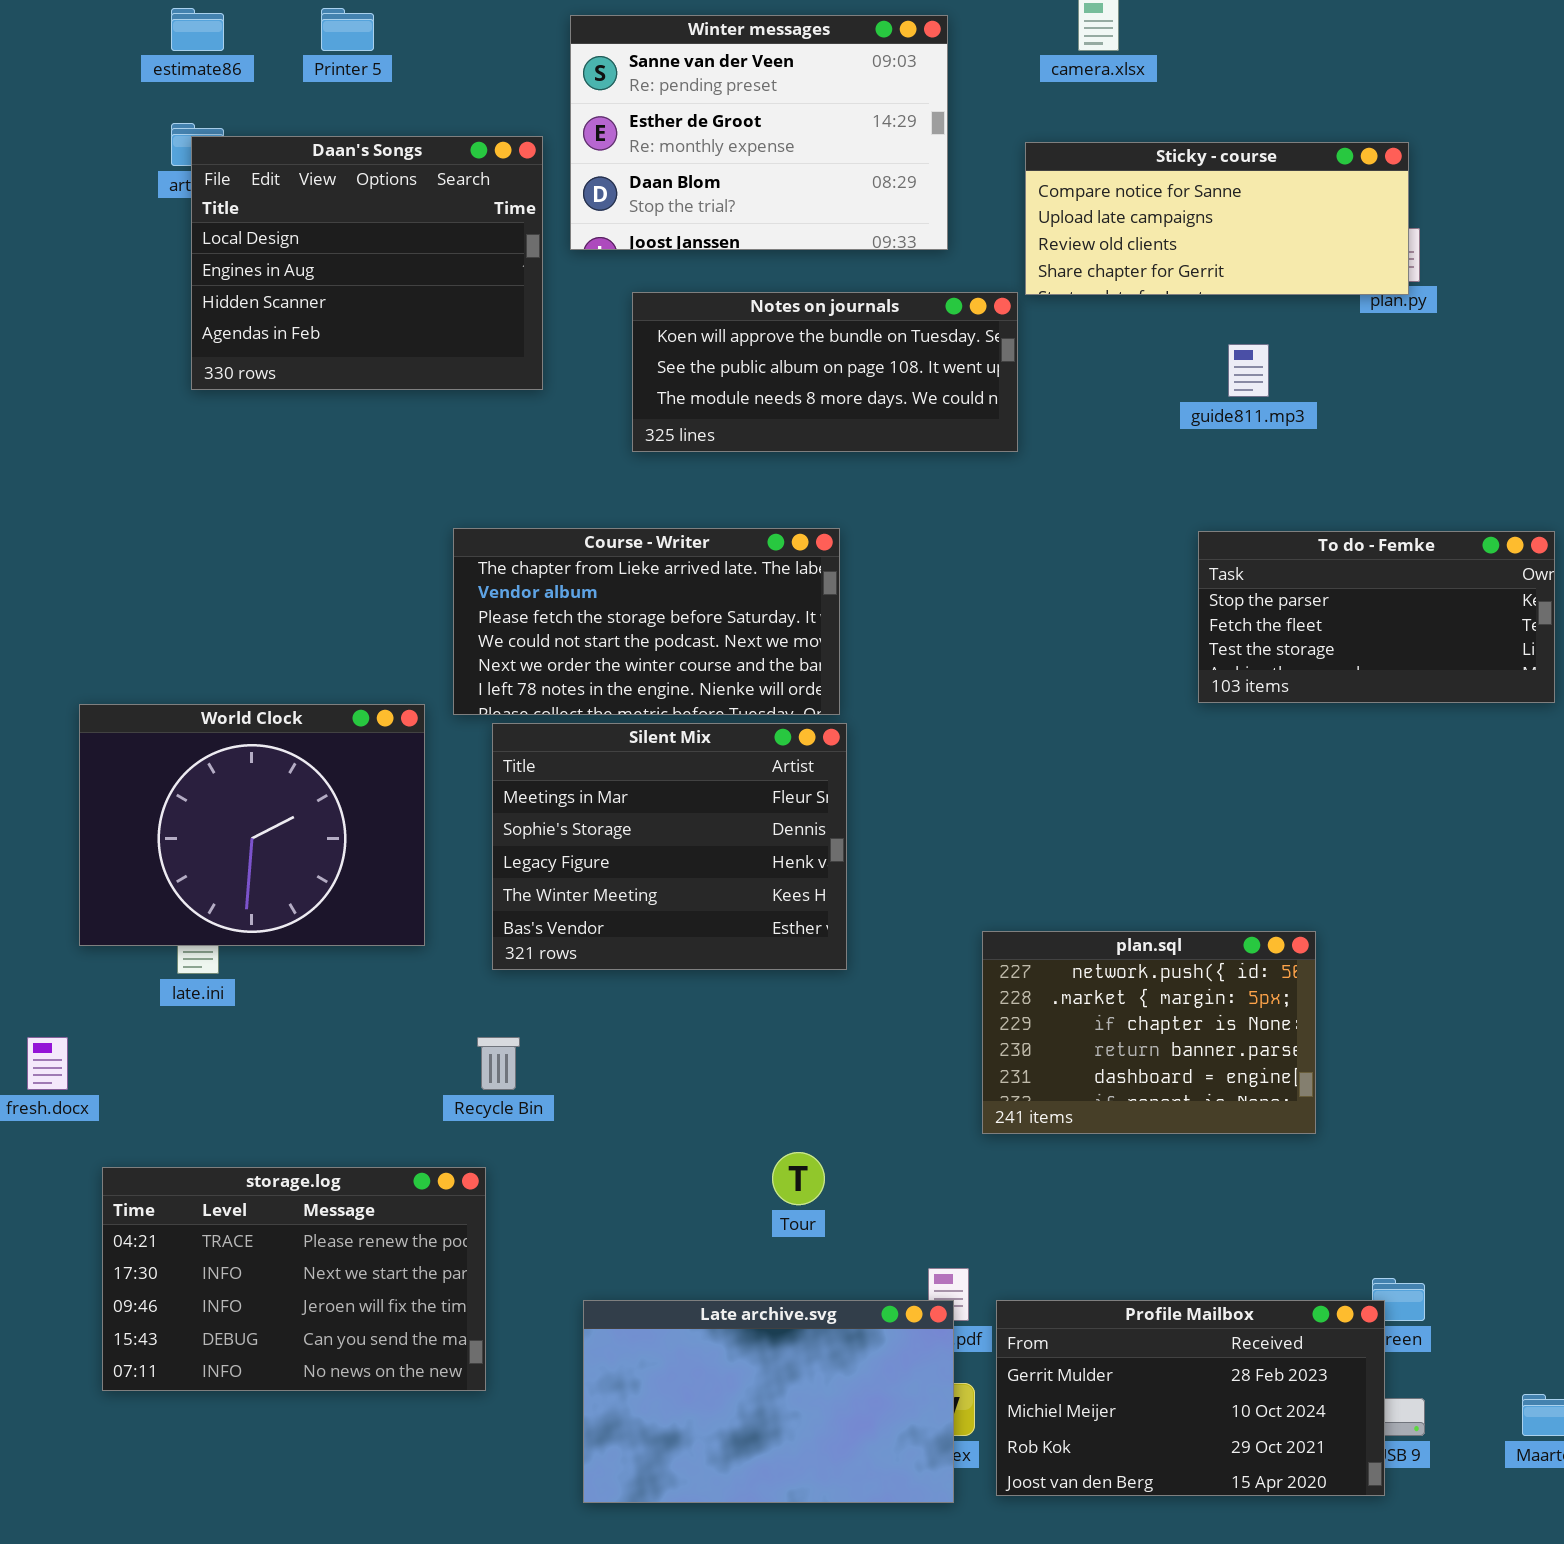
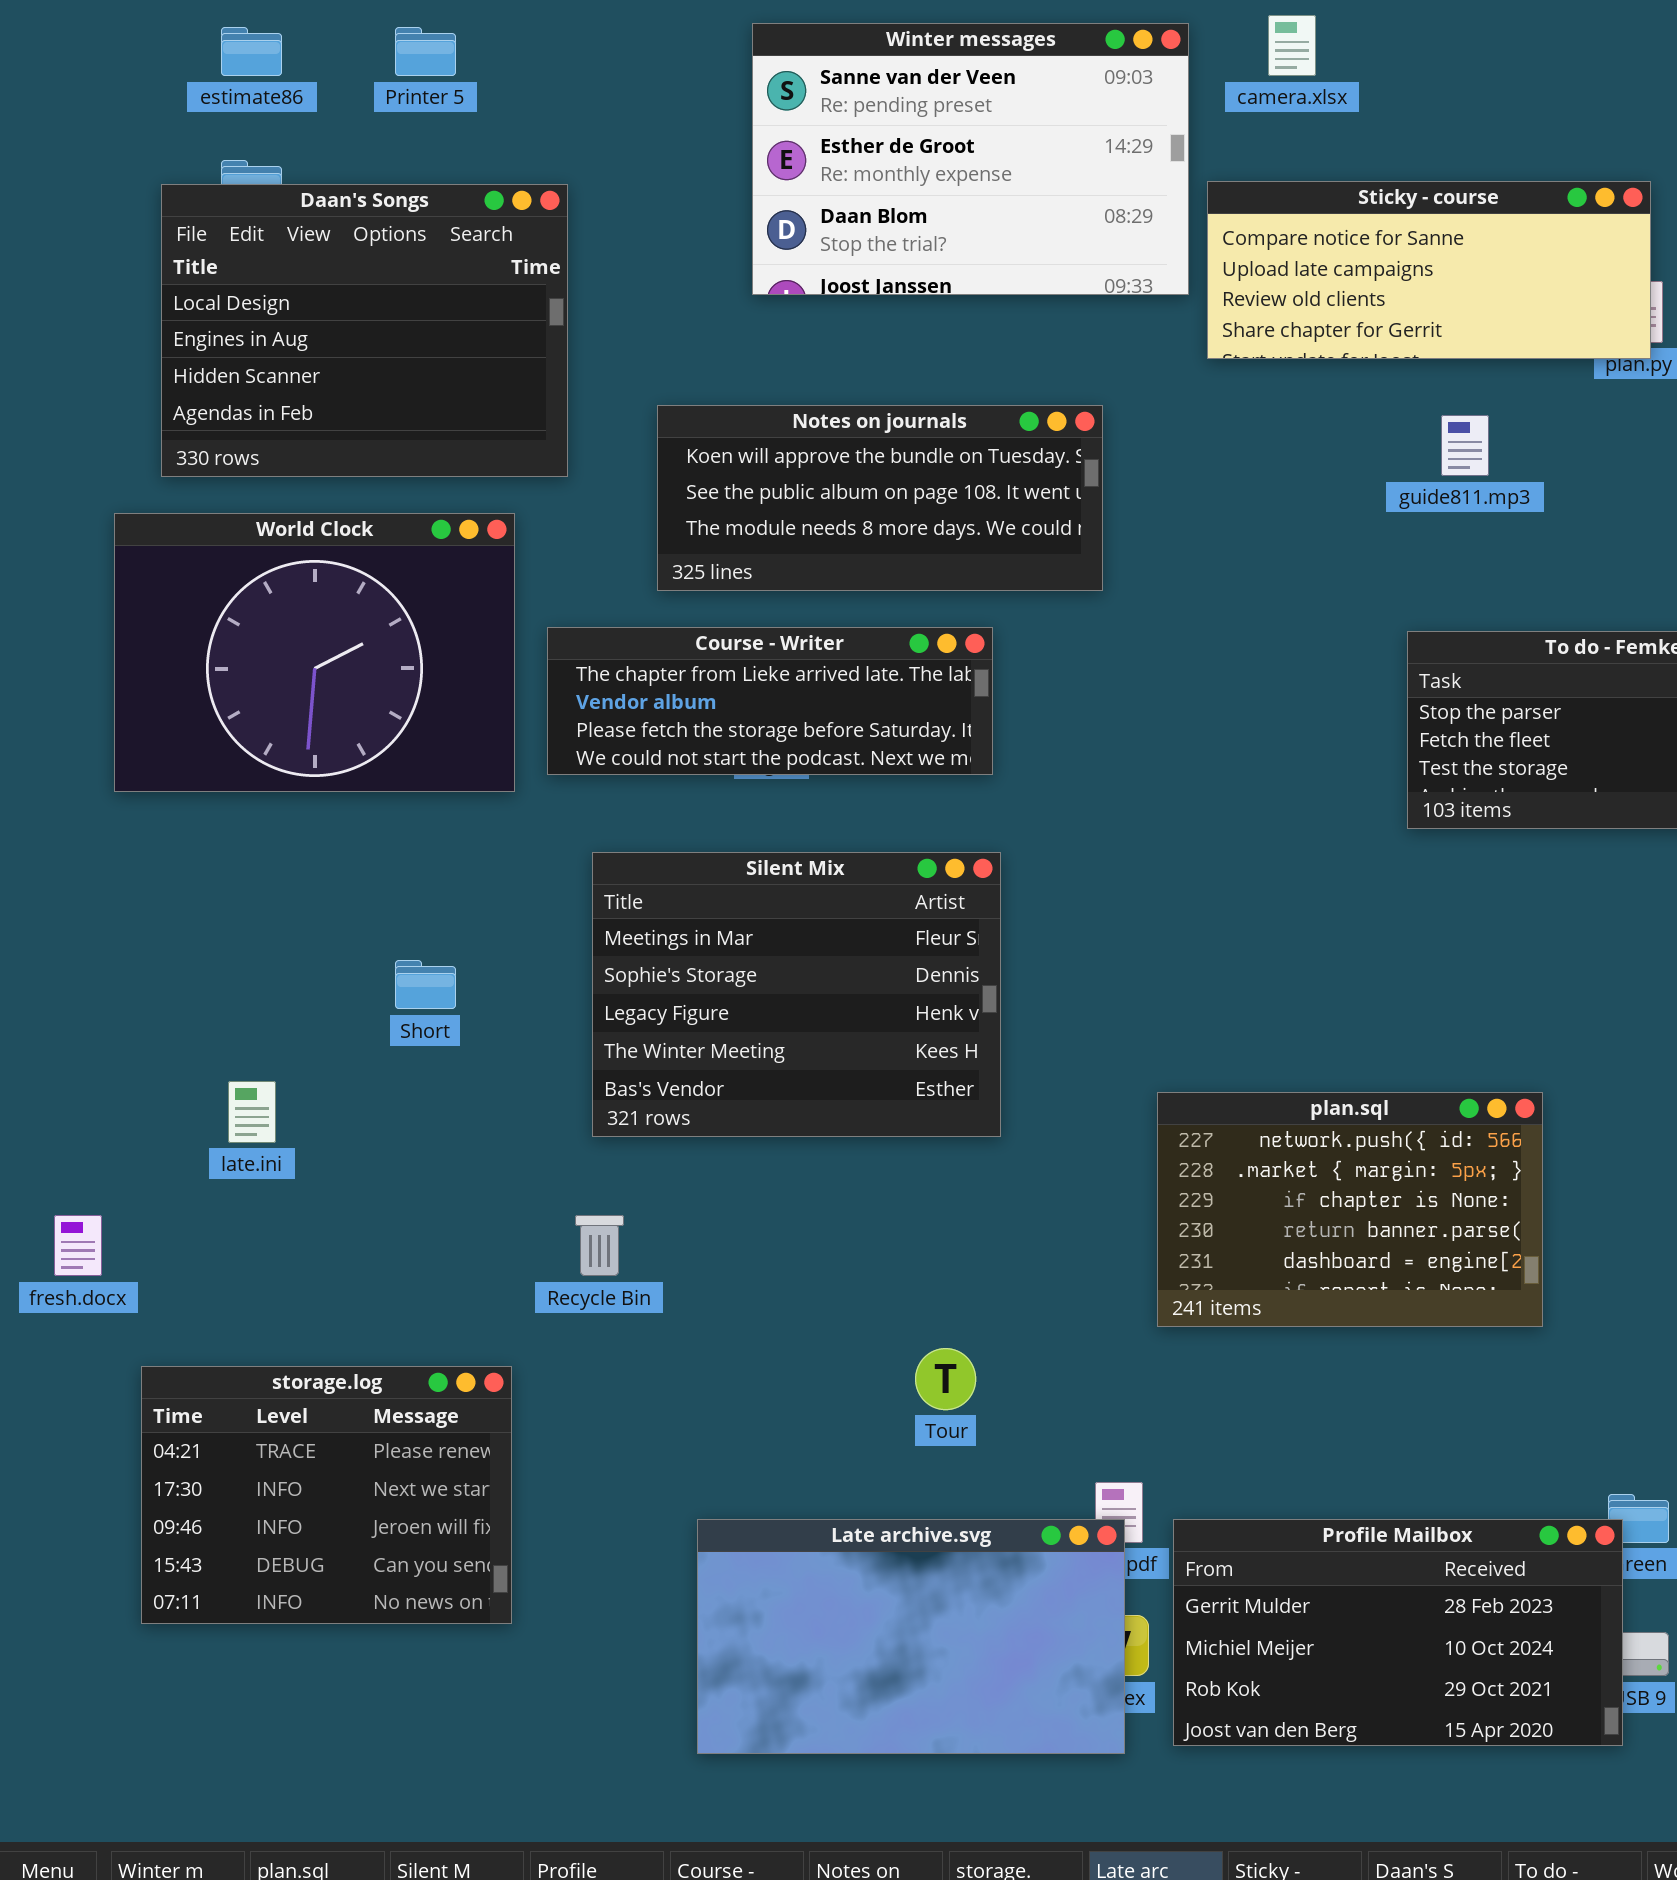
Winter messages: [570,15,948,250] -> [752,23,1189,295], moved
Daan's Songs: [191,136,543,390] -> [161,184,568,477], moved
Notes on journals: [632,292,1018,452] -> [657,405,1103,591], moved
Course - Writer: [453,528,840,715] -> [547,627,993,775], resized
World Clock: [79,704,425,946] -> [114,513,515,792], moved
storage.log: [102,1167,486,1391] -> [141,1366,512,1624], resized

